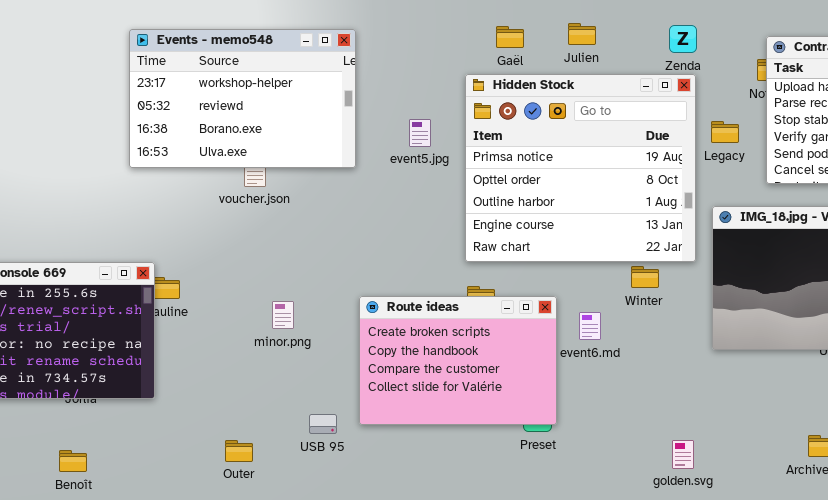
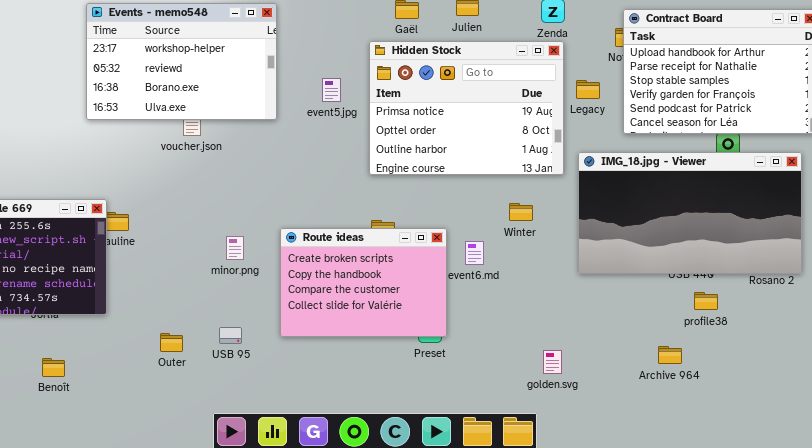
Hidden Stock: [465,74,696,262] -> [369,41,564,175], resized
minor.png: [272,301,294,329] -> [226,236,244,260], moved
USB 95: [309,414,337,434] -> [219,327,242,344], moved
Outer: [225,440,253,462] -> [160,333,183,352], moved
Benoît: [59,450,87,472] -> [42,358,65,377], moved

